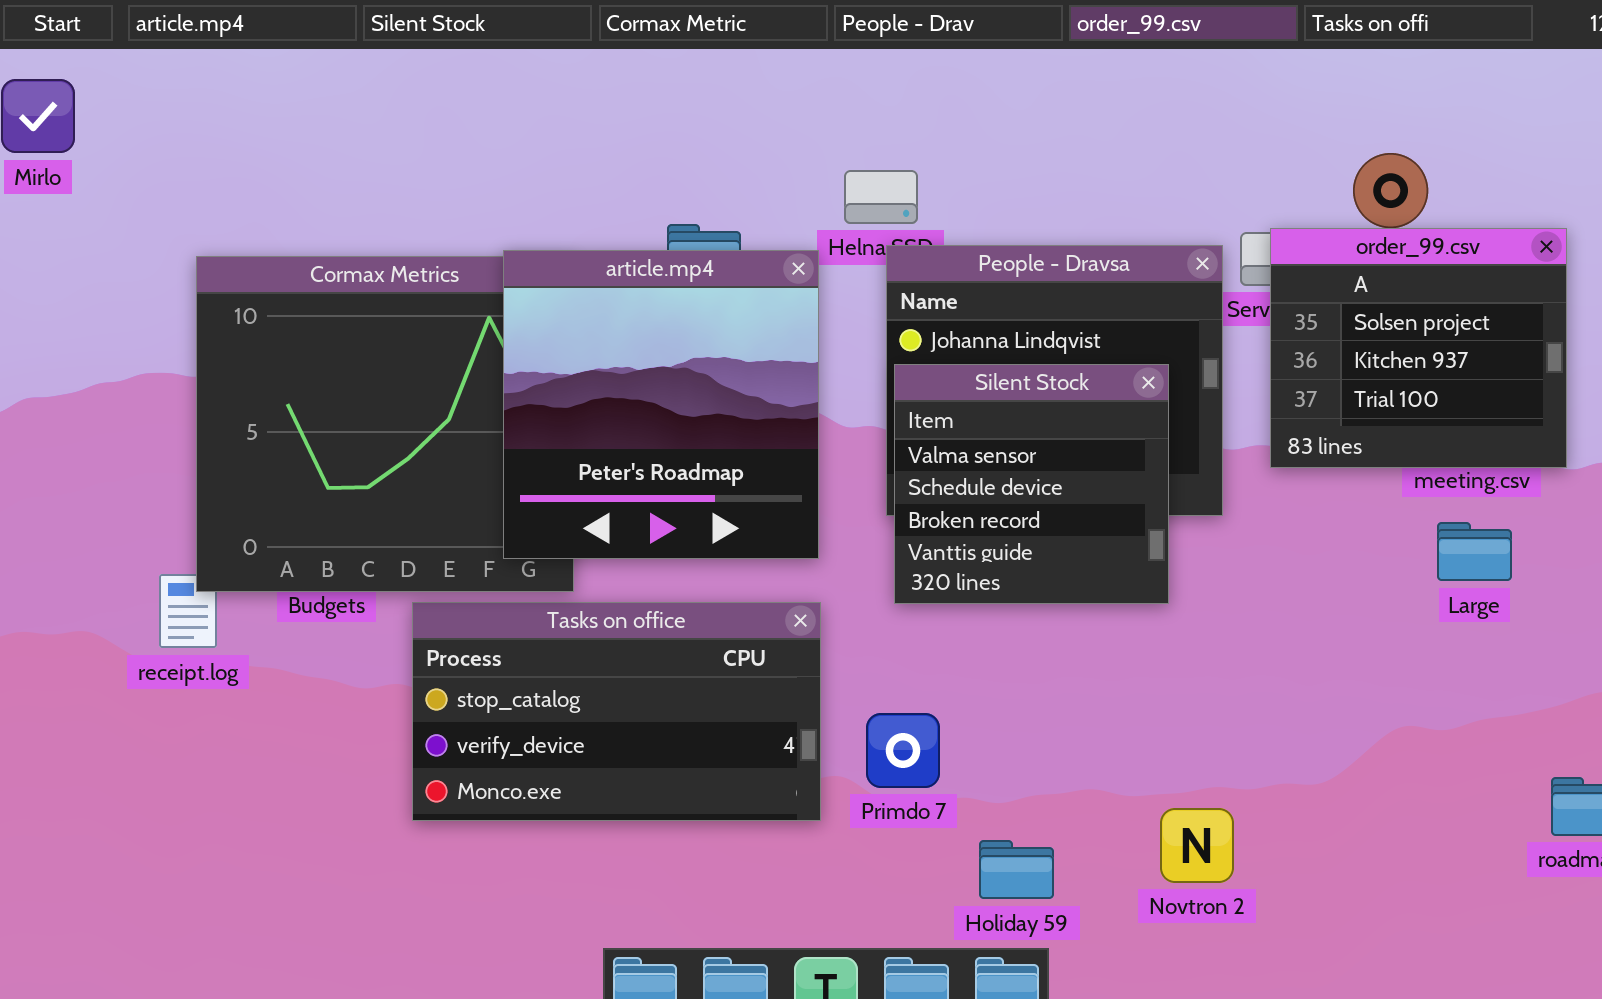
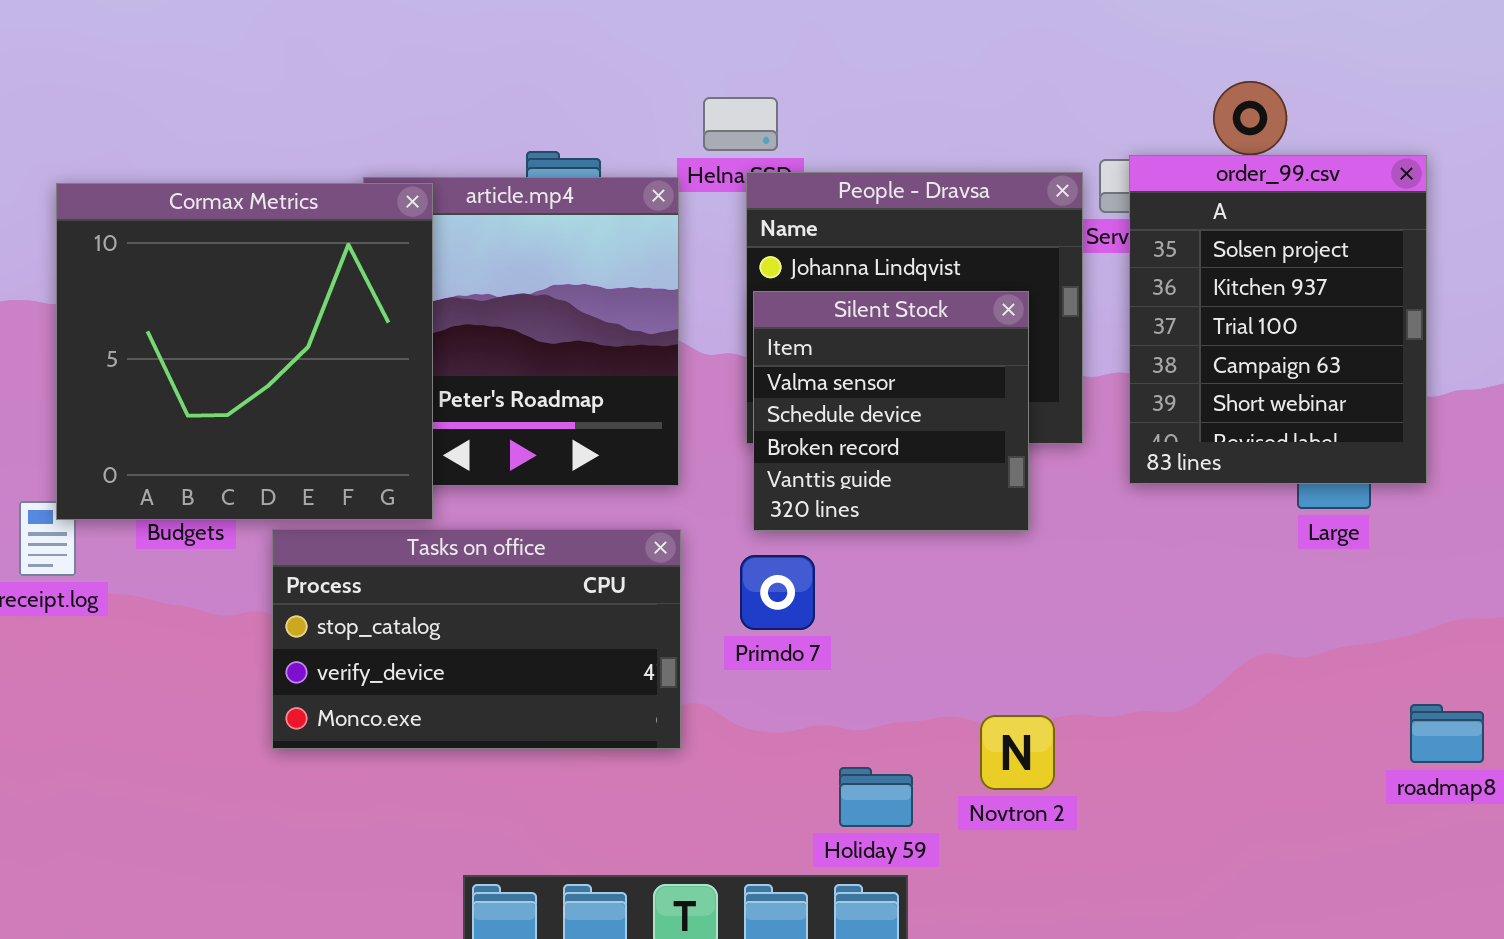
order_99.csv: [1270,228,1567,468] -> [1129,155,1427,484], resized
Cormax Metrics: [196,256,574,592] -> [56,183,433,520], raised
Primdo 7: [866,713,940,788] -> [740,555,815,630], moved
Novtron 2: [1160,808,1234,883] -> [980,715,1055,790], moved

